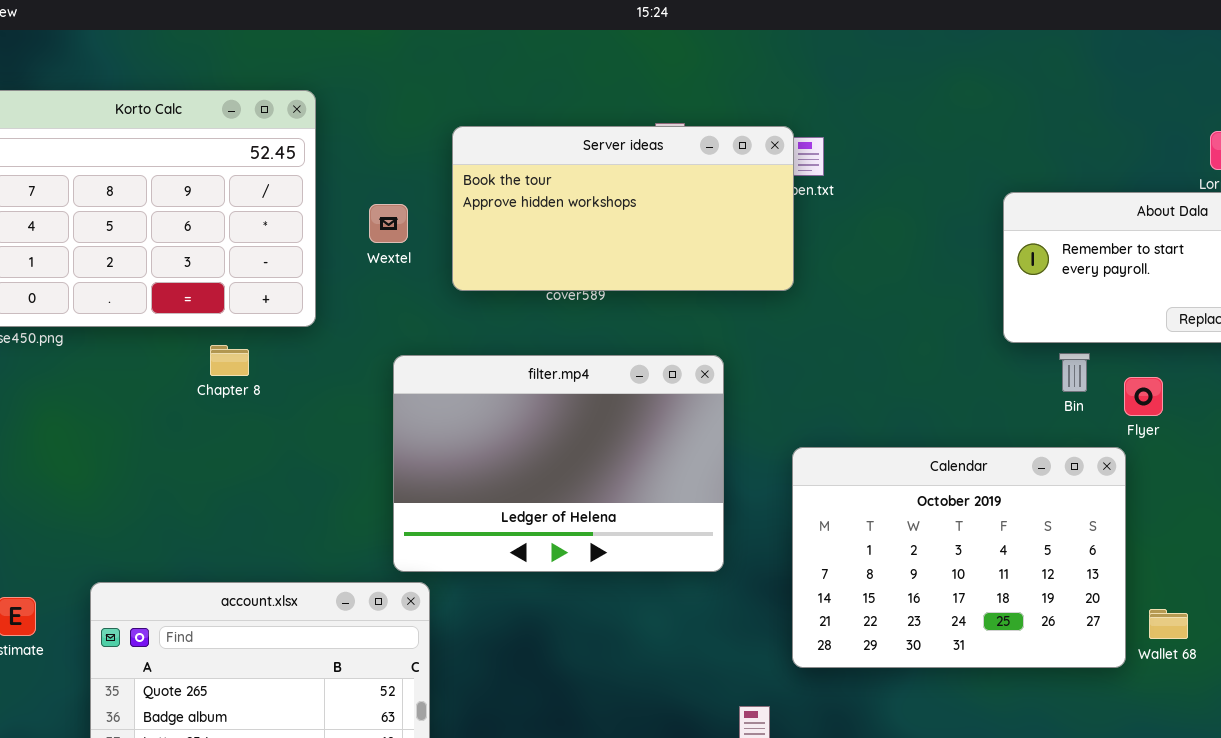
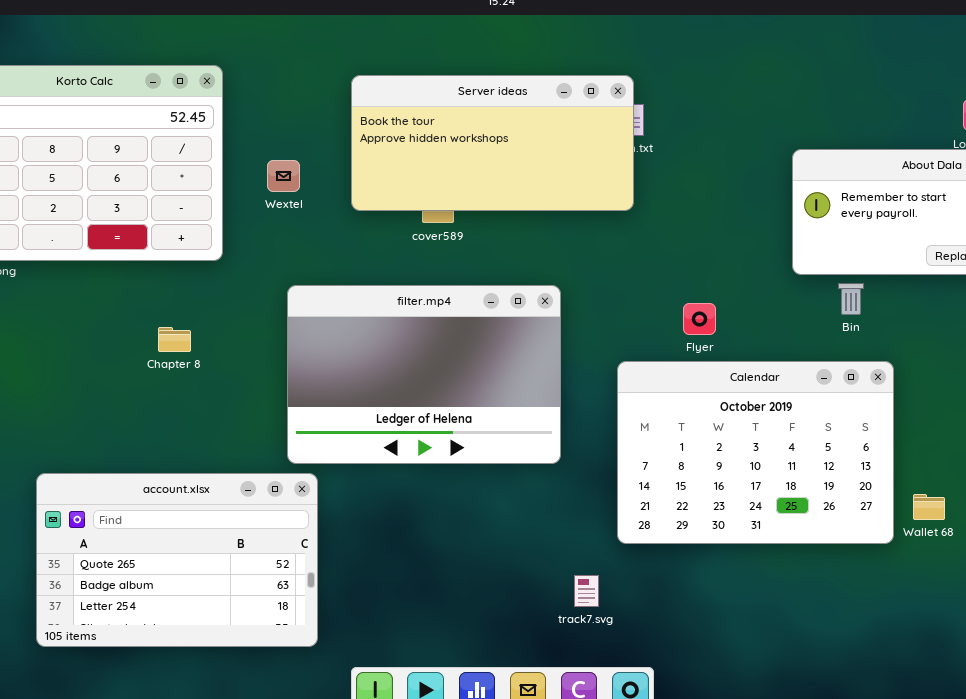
Server ideas: [452,126,794,291] -> [351,75,634,211], moved
Chapter 8: [210,345,249,376] -> [158,327,191,352], moved
Flyer: [1124,377,1163,416] -> [683,303,716,335], moved

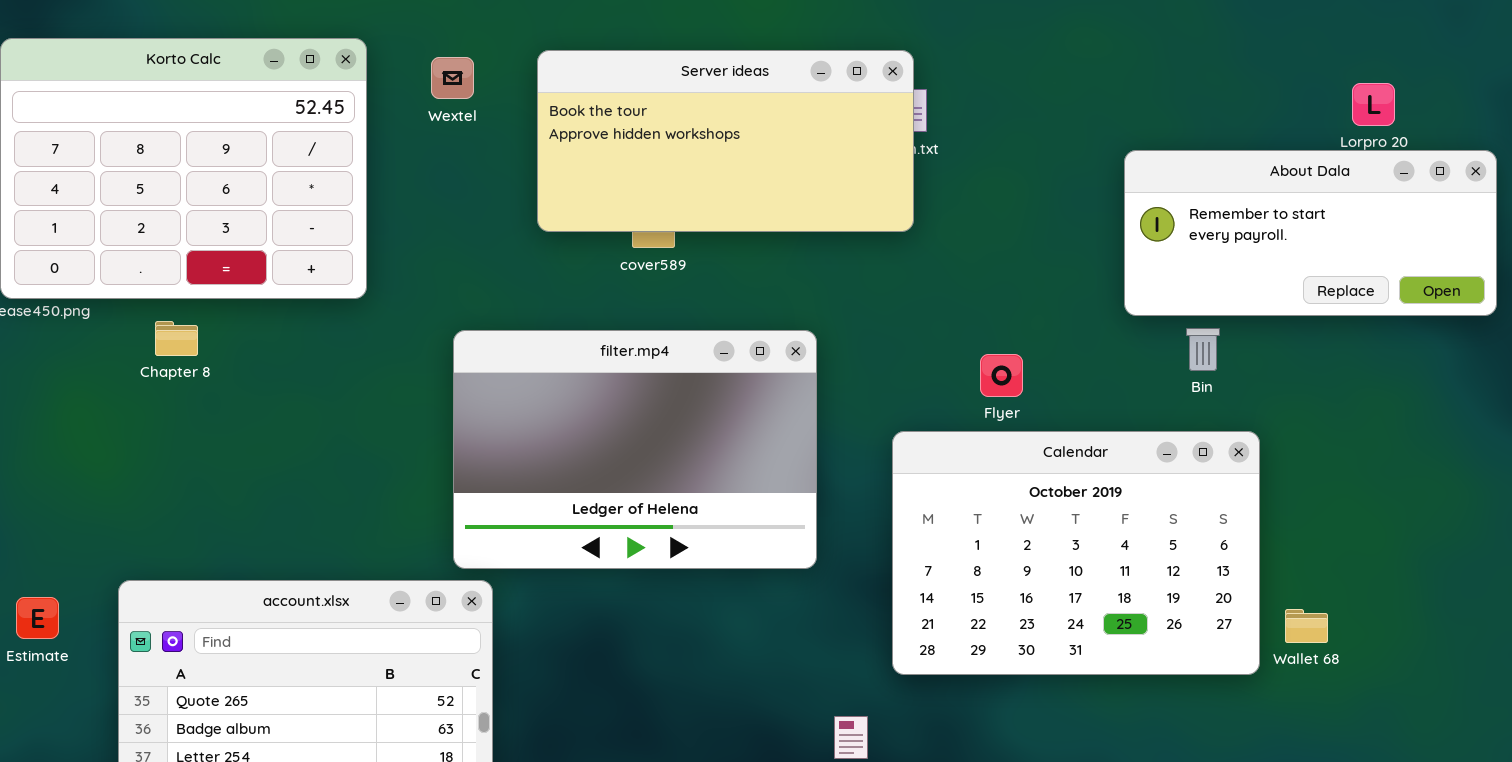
Wextel: [267,160,300,192] -> [431,57,474,99], moved
Chapter 8: [158,327,191,352] -> [155,321,198,356], moved

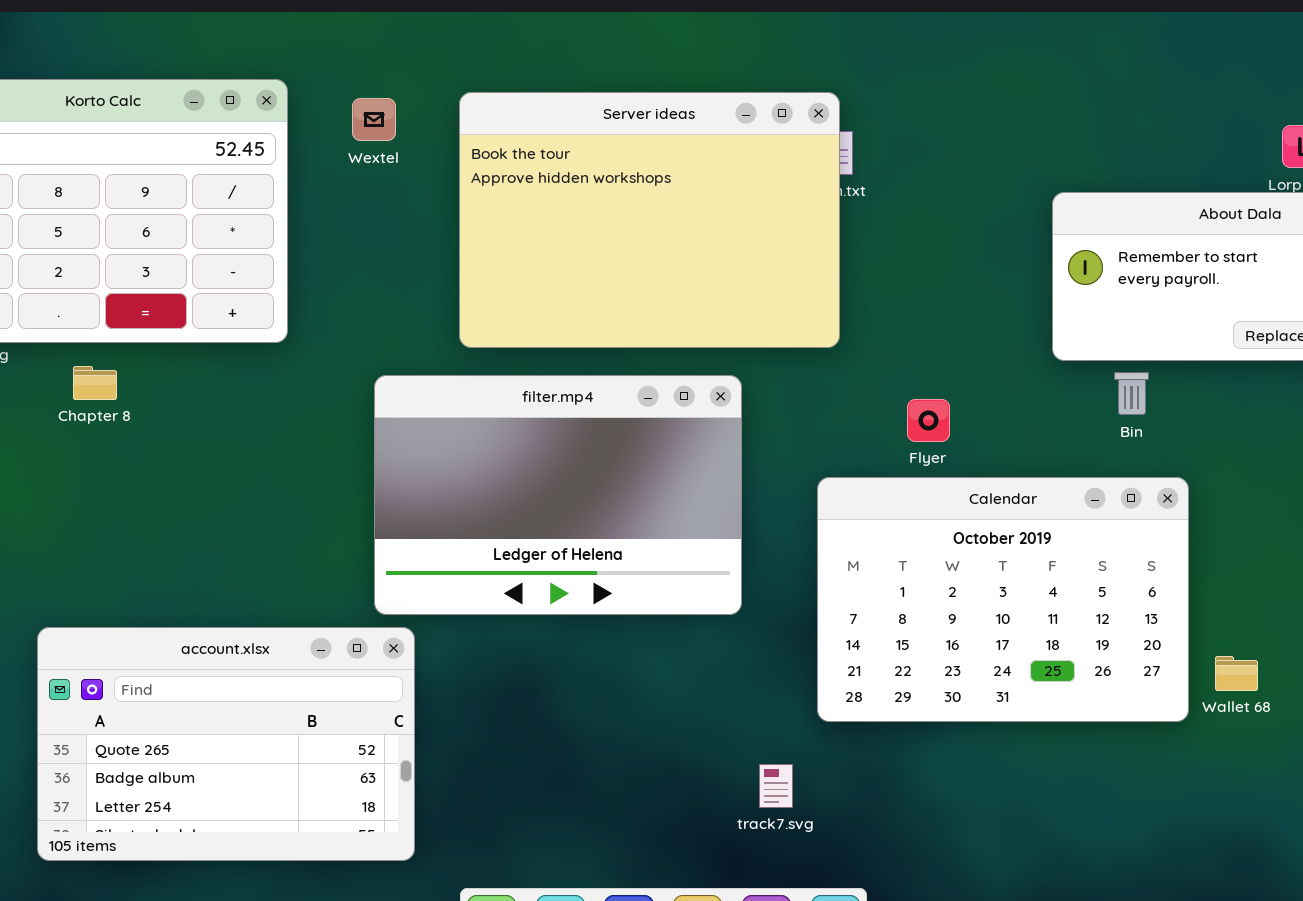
Server ideas: [537,50,914,232] -> [459,92,840,348], resized

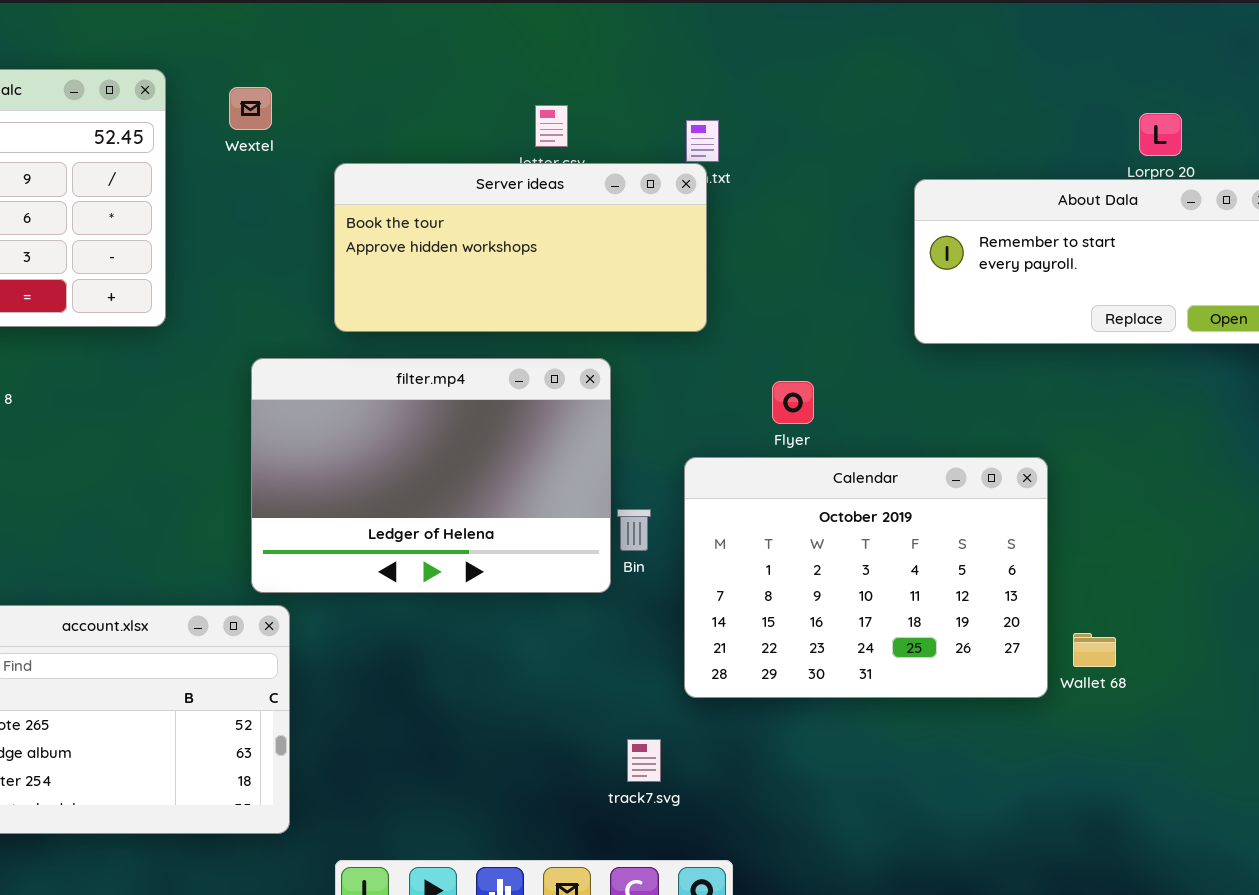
Server ideas: [459,92,840,348] -> [334,163,707,332], resized
Bin: [1114,372,1149,415] -> [617,509,651,551], moved

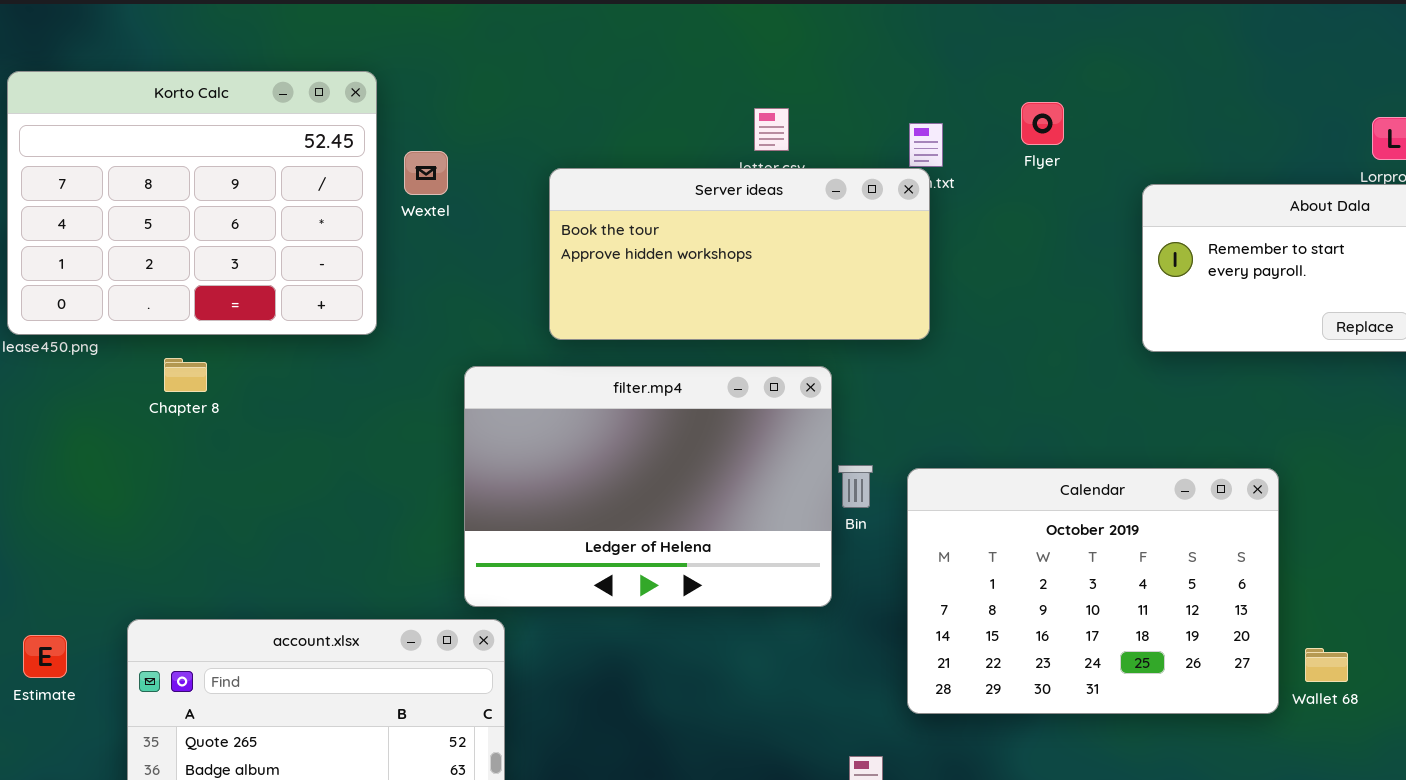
Wextel: [229,87,272,130] -> [404,151,448,195], moved
Flyer: [772,381,814,424] -> [1021,102,1064,145], moved
Bin: [617,509,651,551] -> [838,465,873,508], moved

